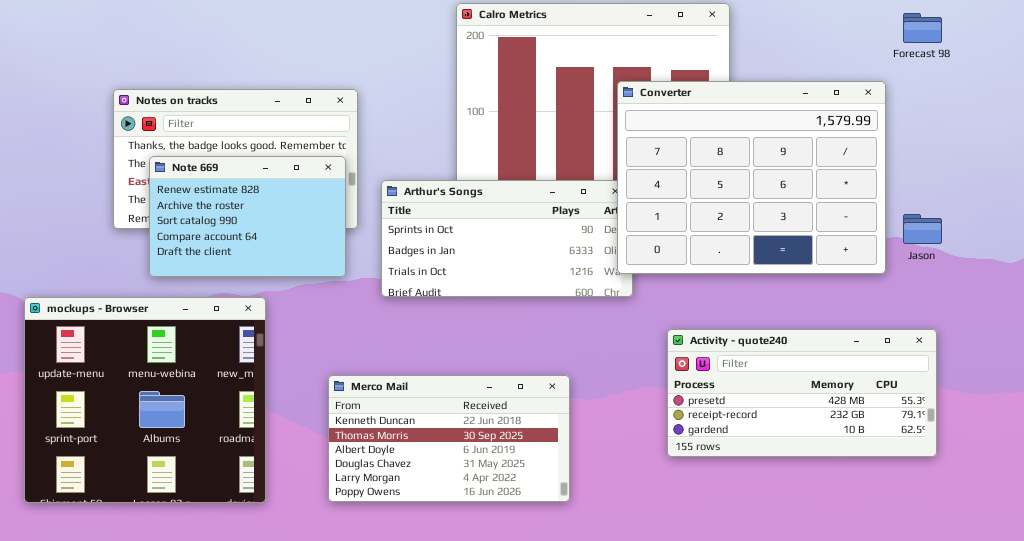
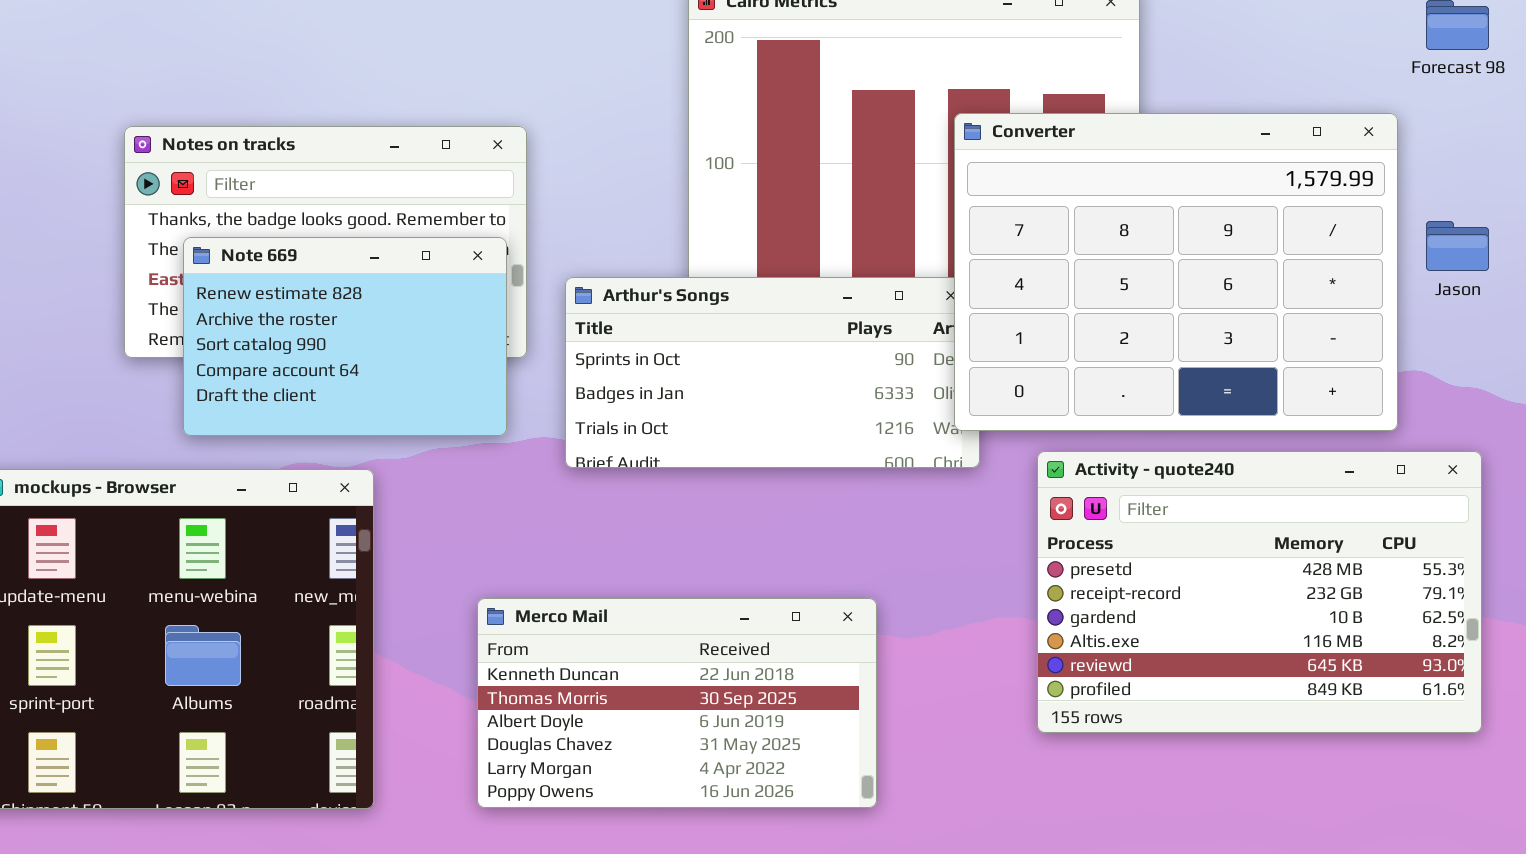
Jason: [903,214,942,244] -> [1426,221,1489,271], moved
Activity - quote240: [667,329,937,457] -> [1037,451,1482,733], resized

